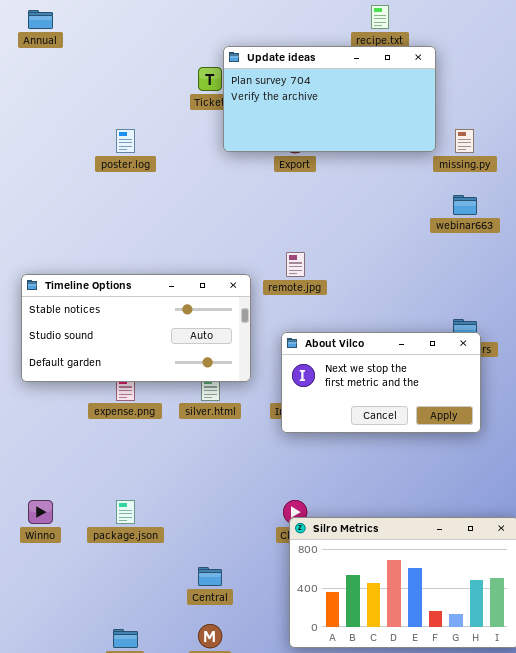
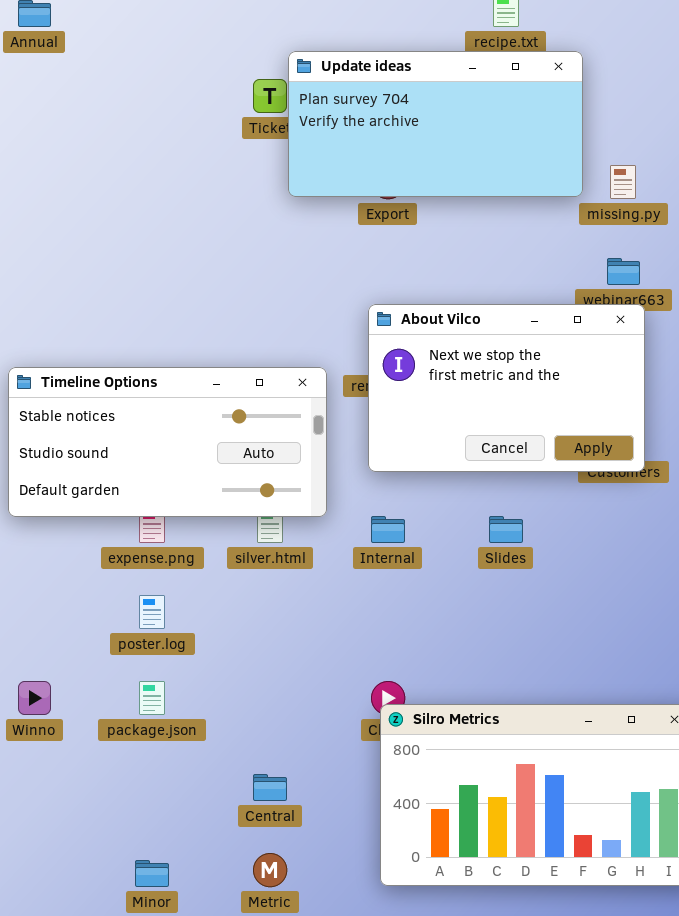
poster.log: [116,129,135,153] -> [139,595,165,629], moved
About Vilco: [281,332,481,433] -> [368,304,645,472], moved, resized

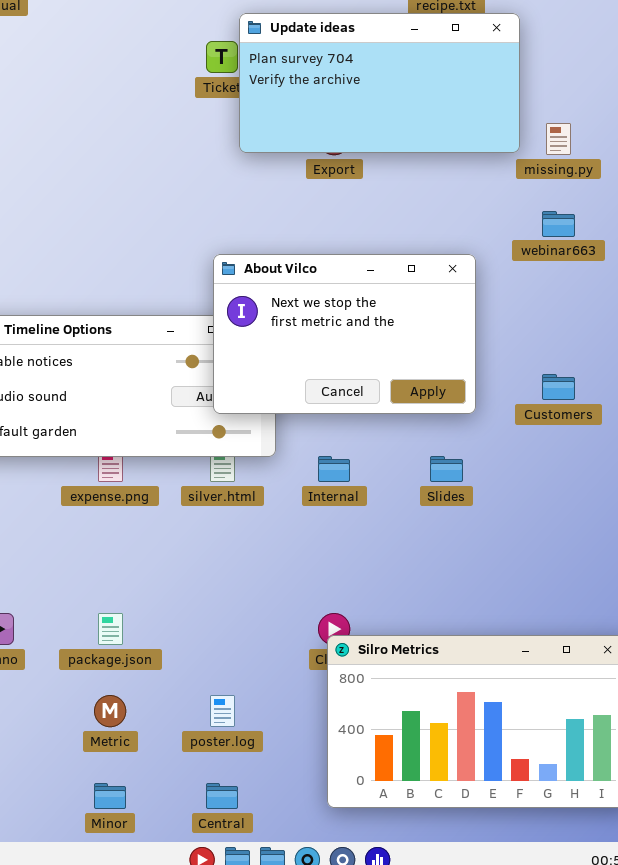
About Vilco: [368,304,645,472] -> [213,254,476,414], moved
poster.log: [139,595,165,629] -> [210,695,235,727], moved
Central: [253,774,287,801] -> [206,783,238,809], moved
Metric: [253,853,287,887] -> [94,695,126,727], moved

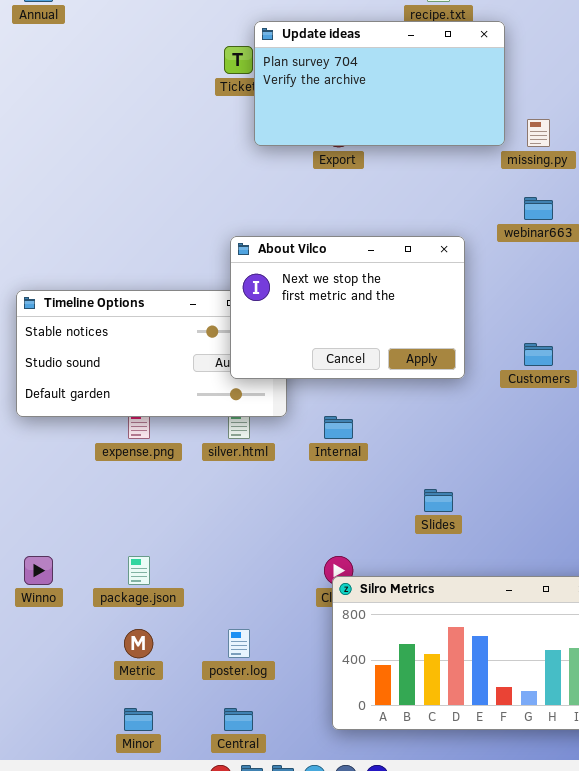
Slides: [430,456,463,482] -> [424,489,453,512], moved

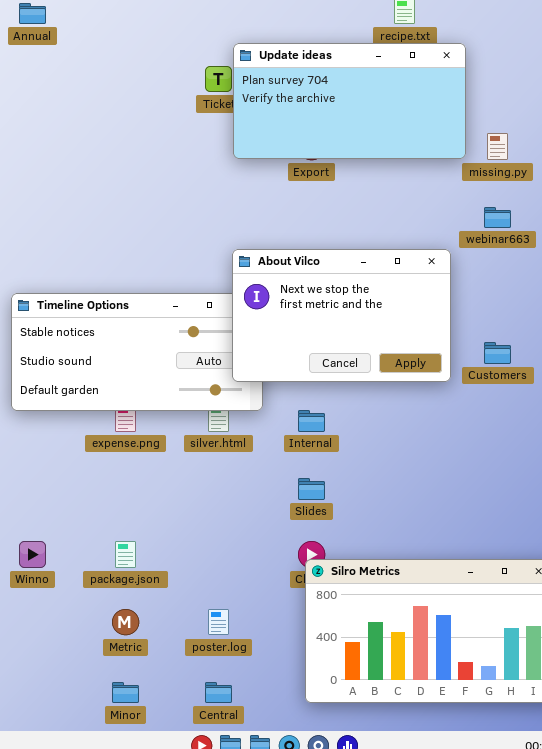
About Vilco: [230,236,465,379] -> [232,249,451,382], moved
Slides: [424,489,453,512] -> [298,478,325,500], moved

